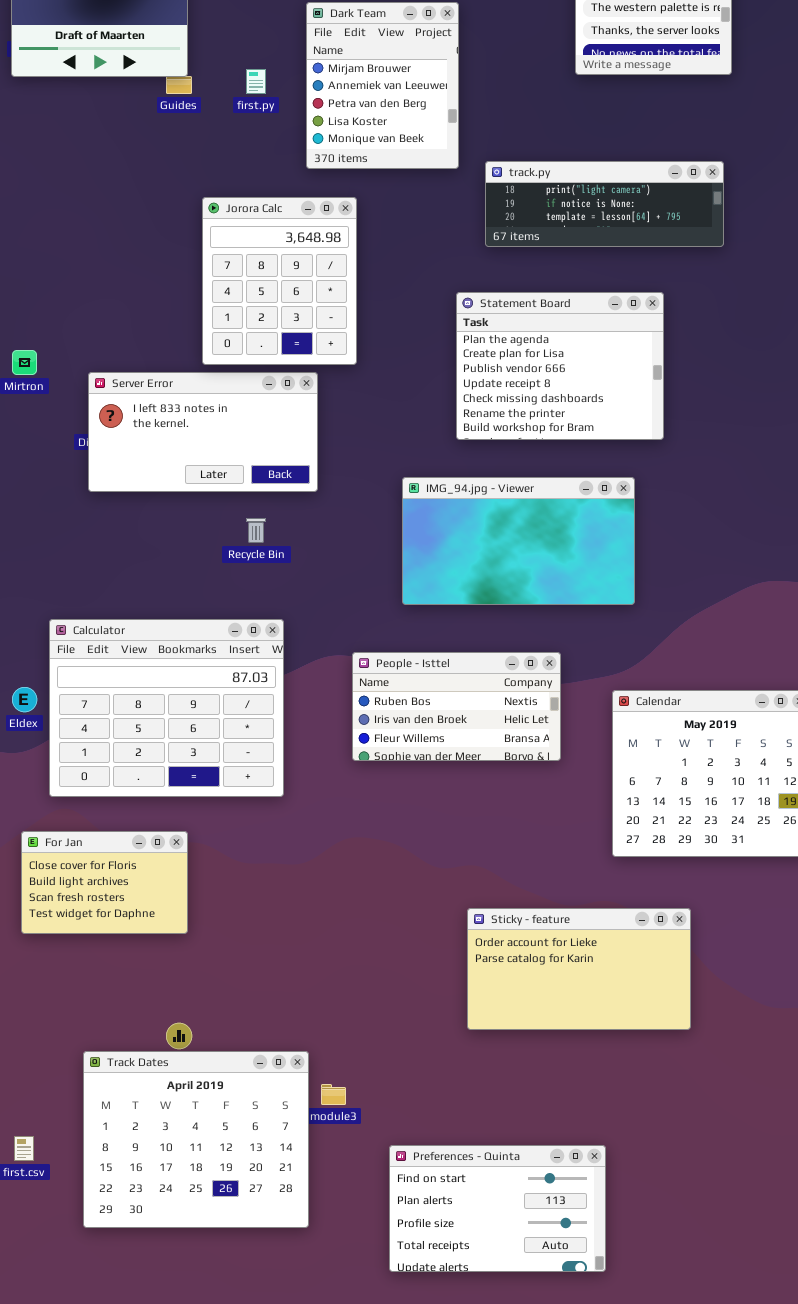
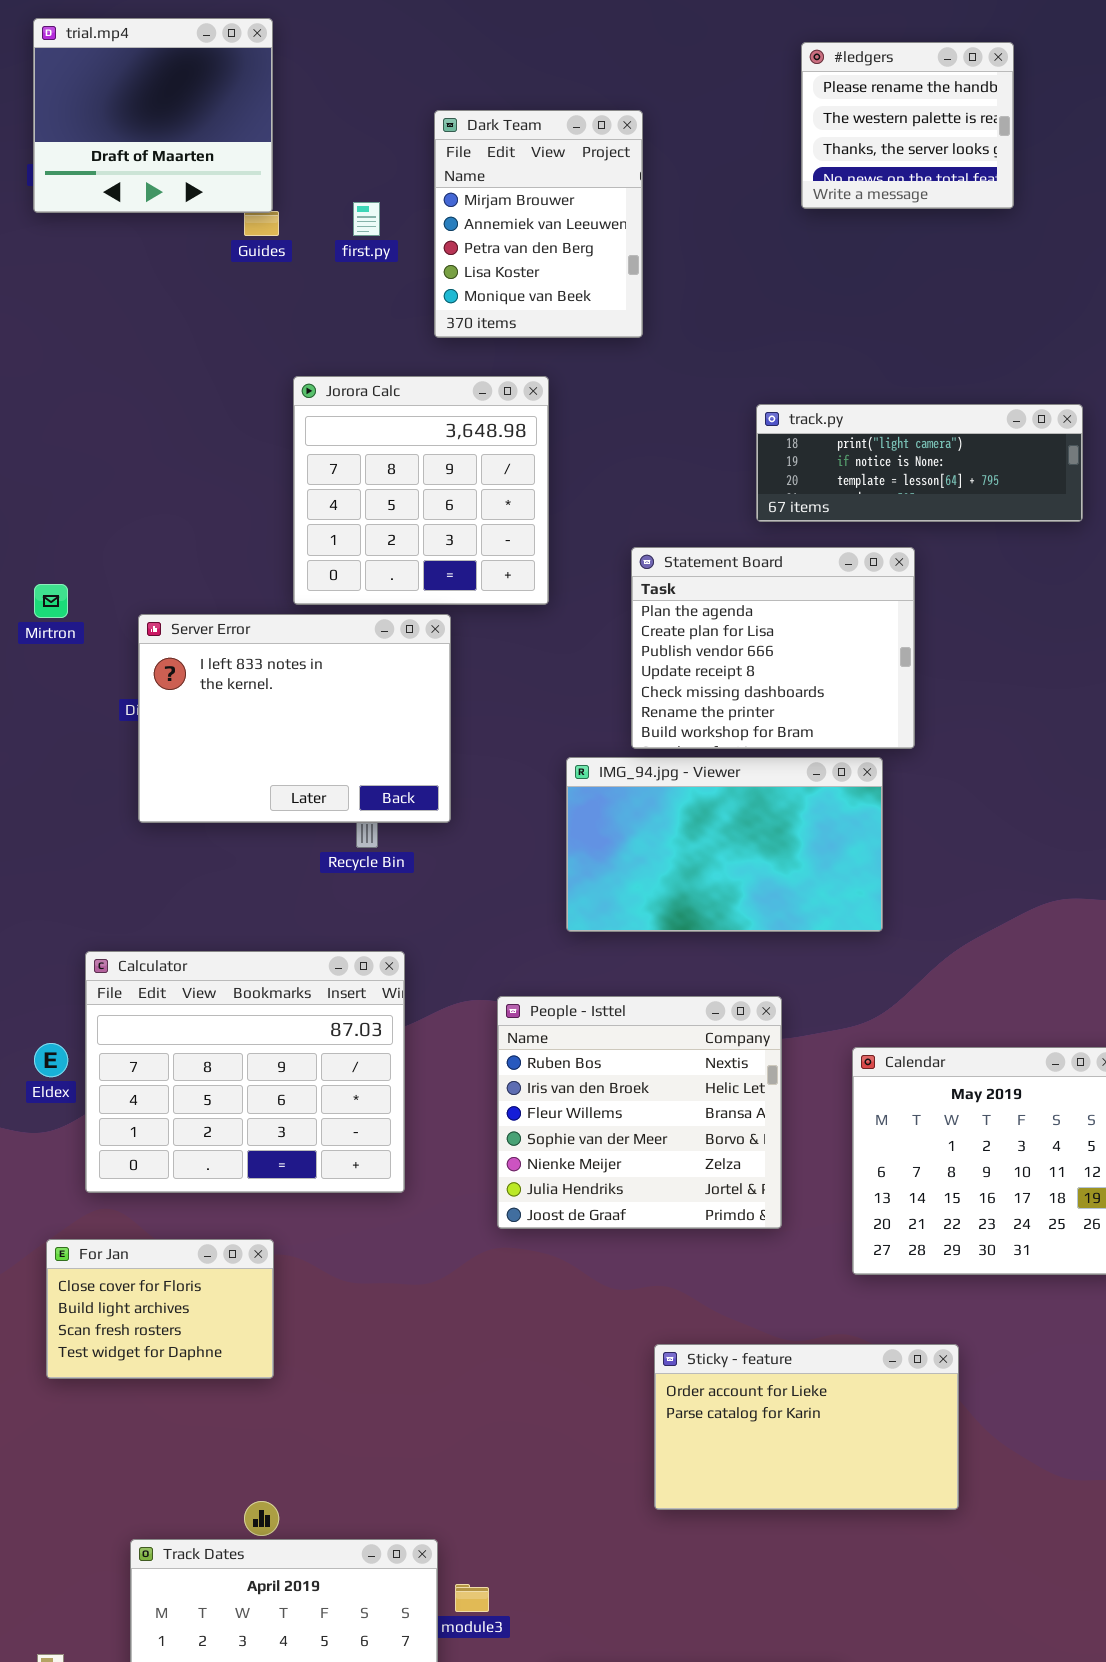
track.py: [485,161,724,247] -> [756,404,1083,522], moved
Jorora Calc: [202,197,357,365] -> [293,376,549,605], resized
Statement Board: [456,292,664,440] -> [631,547,915,749], moved
Server Error: [88,372,318,492] -> [138,614,451,823], resized
People - Isttel: [352,652,561,761] -> [497,996,782,1229], resized

